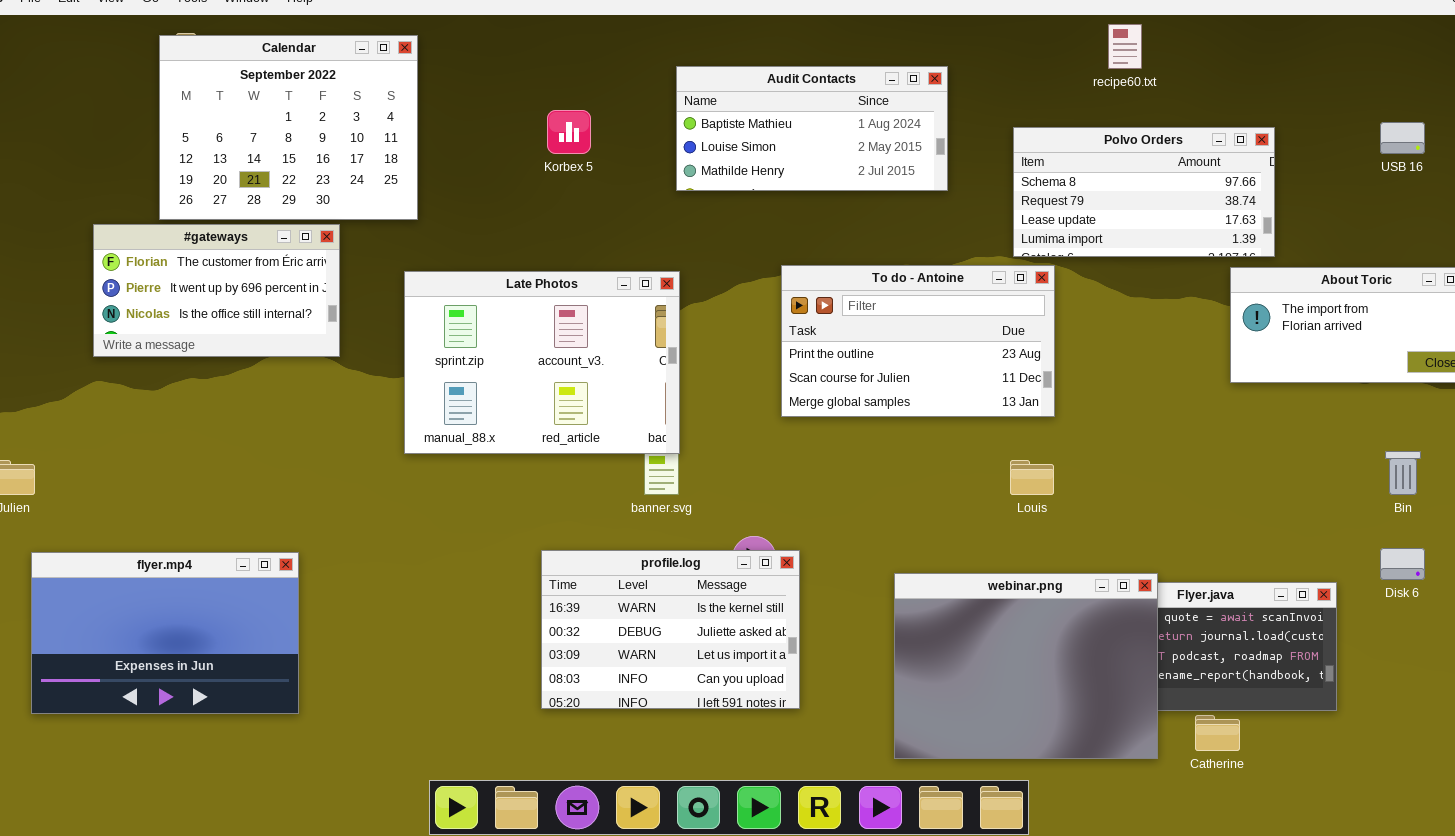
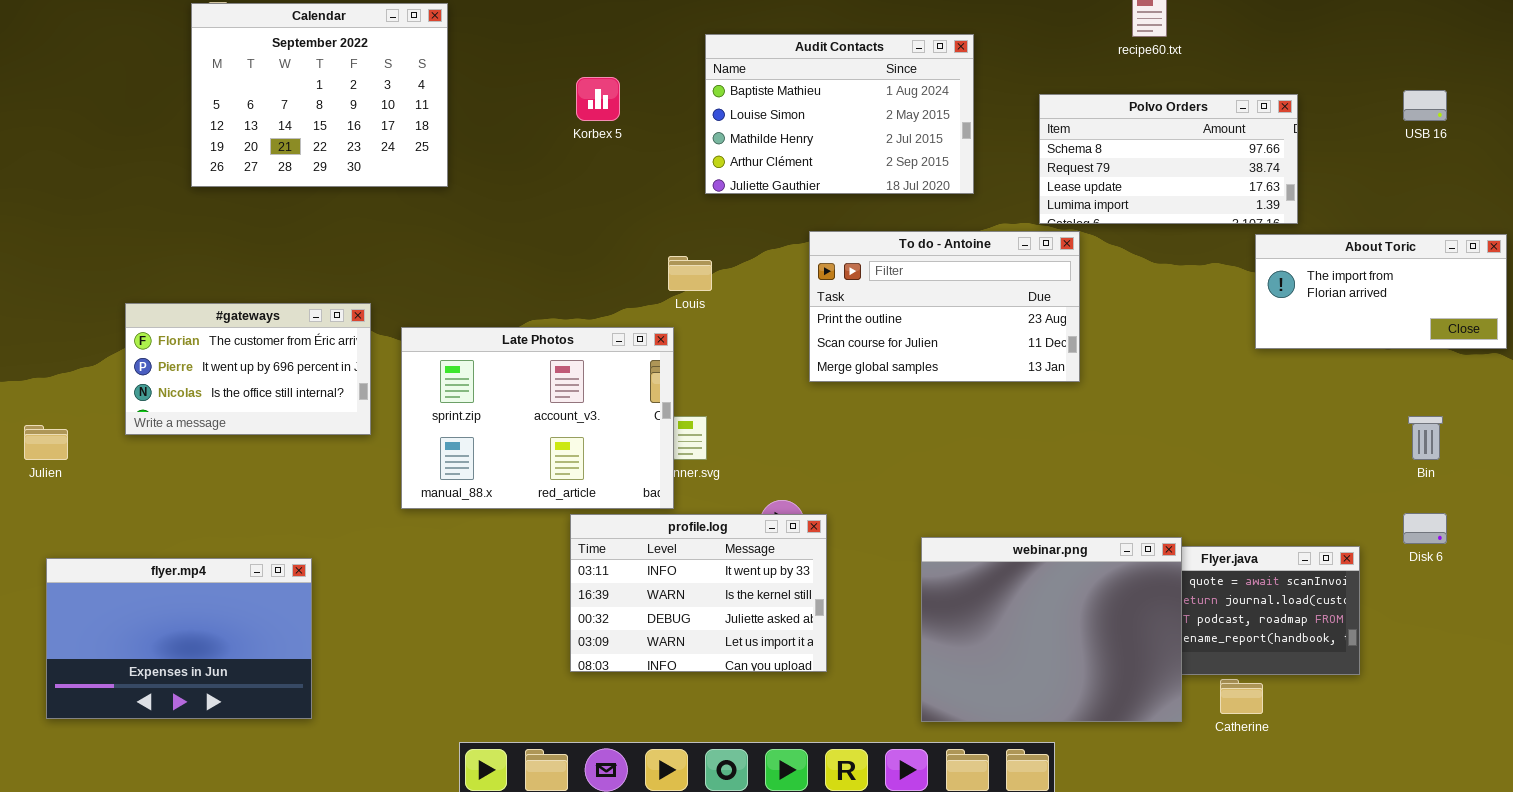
Audit Contacts: [676,66,948,191] -> [705,34,974,194], resized
#gateways: [93,224,340,357] -> [125,303,371,435], moved
Late Photos: [404,271,680,454] -> [401,327,674,509], moved
Louis: [1010,460,1054,495] -> [668,256,712,291], moved
profile.log: [541,550,800,709] -> [570,514,827,672], scrolled up 1 row
flyer.mp4: [31,552,299,714] -> [46,558,312,719], moved

